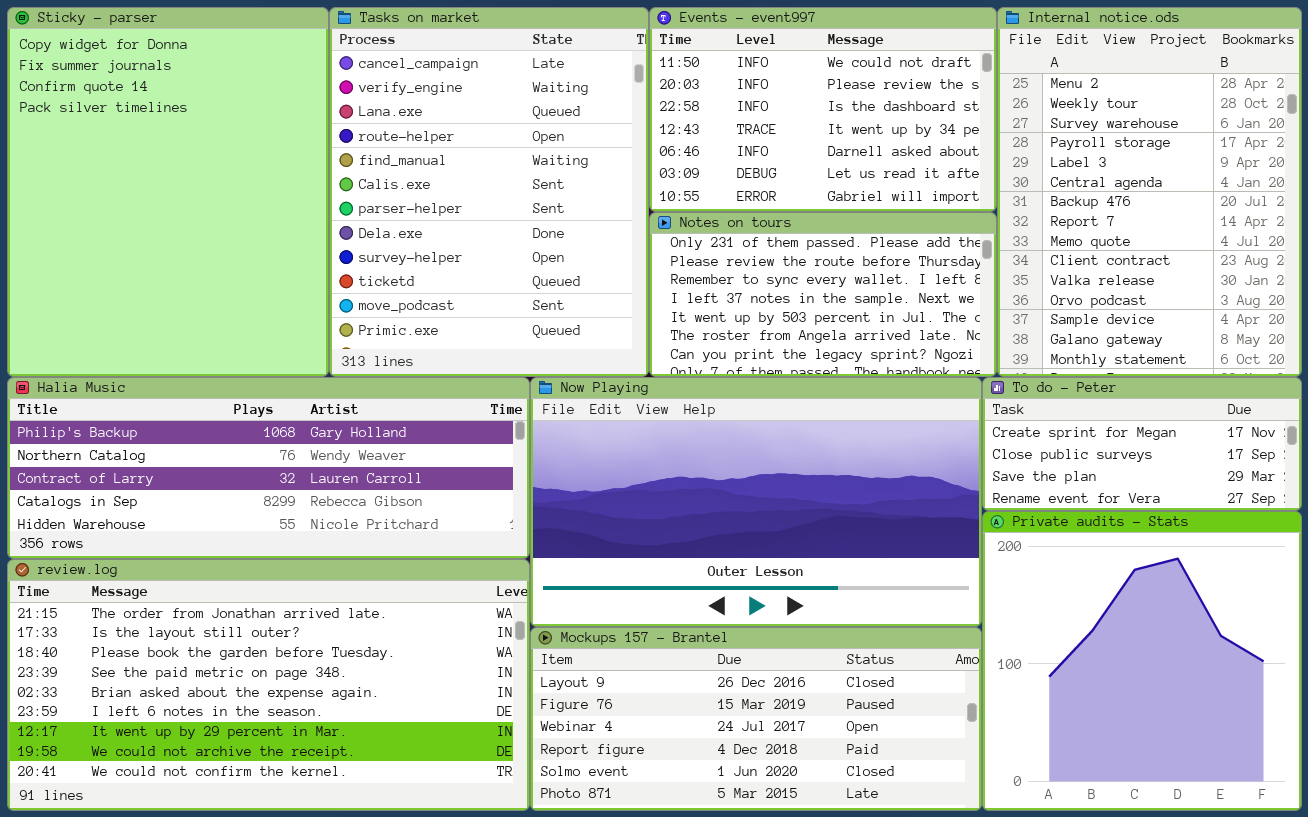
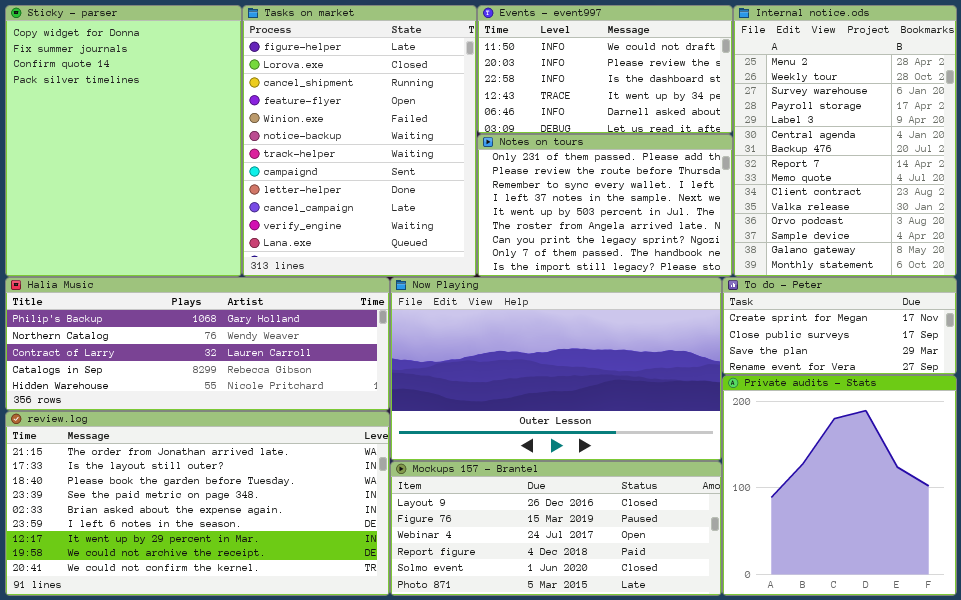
Tasks on market: [329,7,649,377] -> [242,5,477,277], scrolled up 9 rows
Events - event997: [649,7,997,212] -> [477,5,733,134], resized
Notes on tours: [649,212,997,377] -> [477,134,733,277], resized

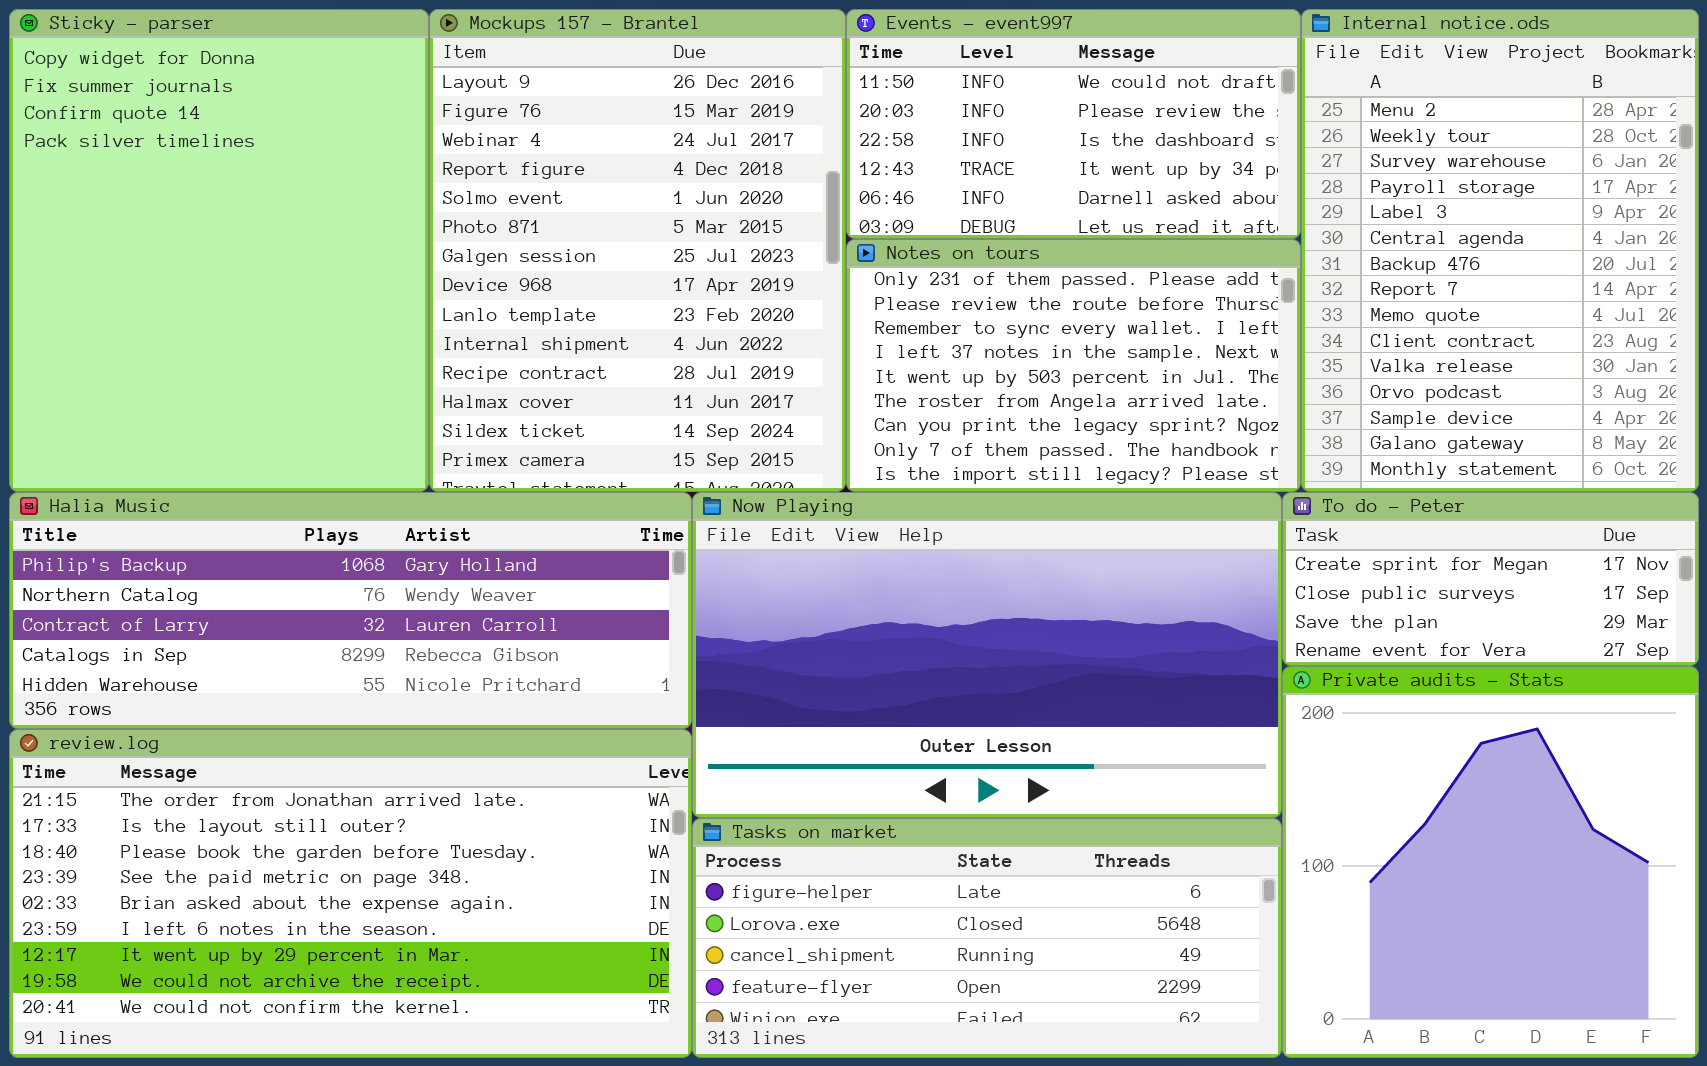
Tasks on market: [242,5,477,277] -> [692,818,1282,1058], moved, resized
Mockups 157 - Brantel: [390,461,722,596] -> [429,9,846,492], moved, resized

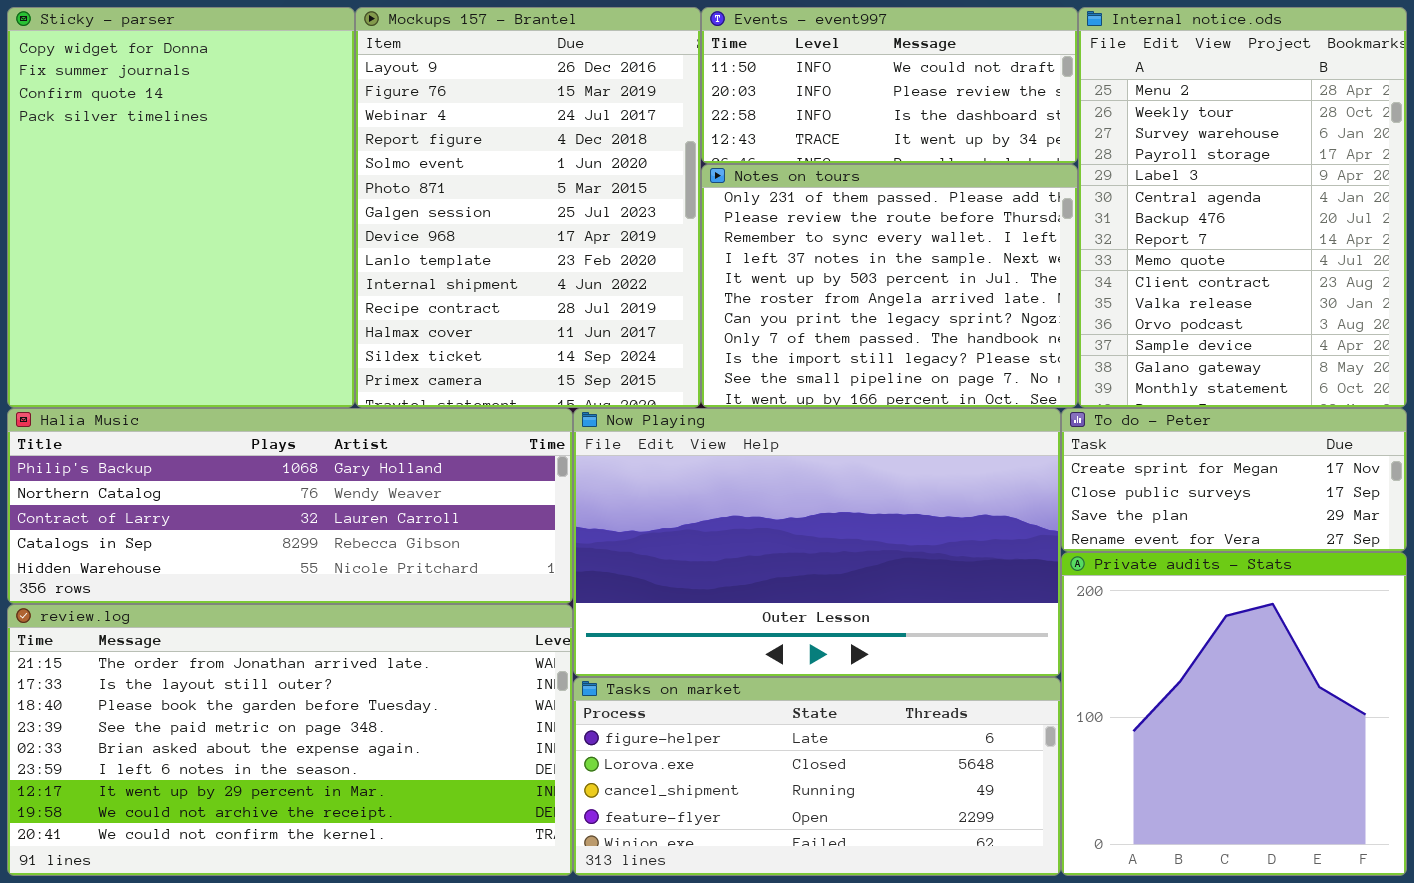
Events - event997: [846,9,1301,239] -> [701,7,1078,164], resized
Notes on tours: [846,239,1301,492] -> [701,164,1078,408], resized

